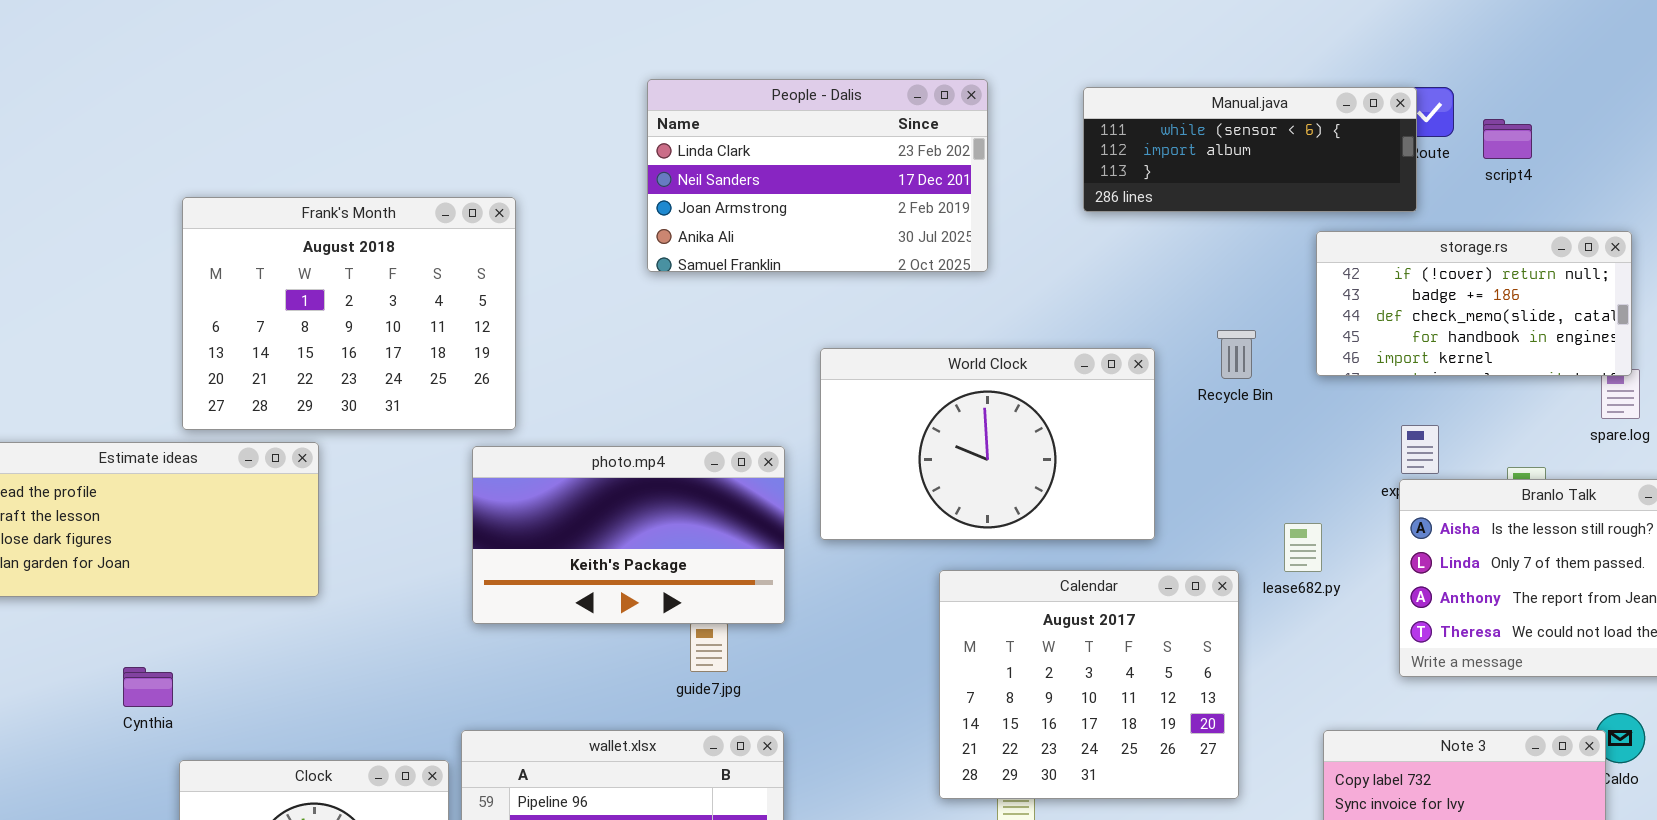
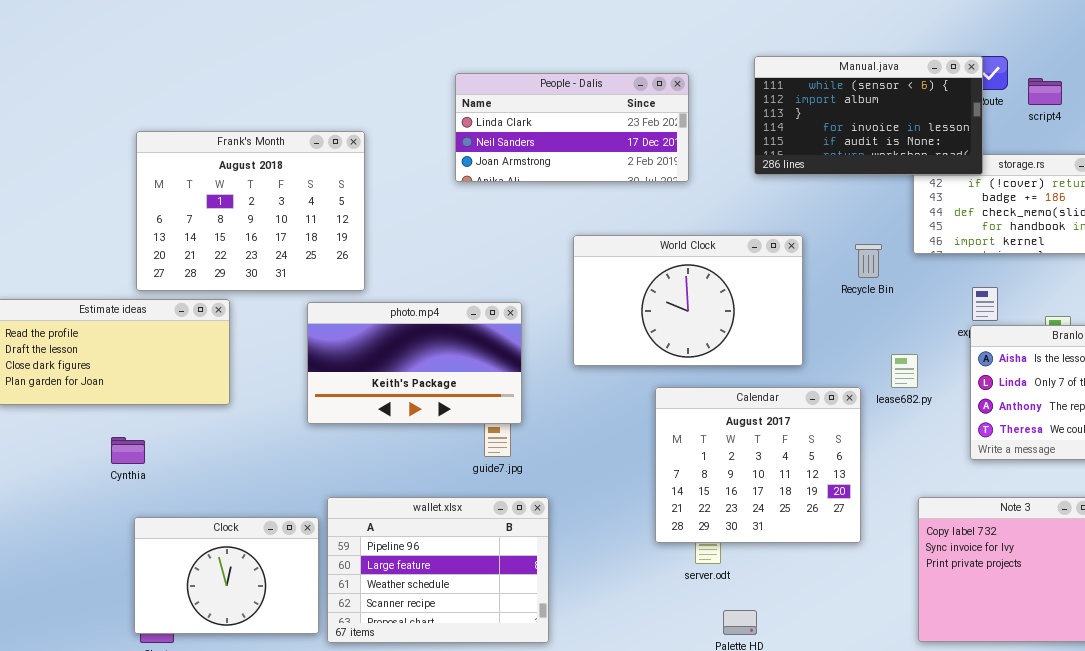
People - Dalis: [647,79,988,272] -> [455,73,689,182], resized
Manual.java: [1083,87,1417,212] -> [754,56,983,175], resized
Recycle Bin: [1217,330,1256,379] -> [855,244,882,278], moved
photo.mp4: [472,446,785,624] -> [307,302,522,424], moved
Cynthia: [123,667,173,707] -> [111,437,145,464], moved

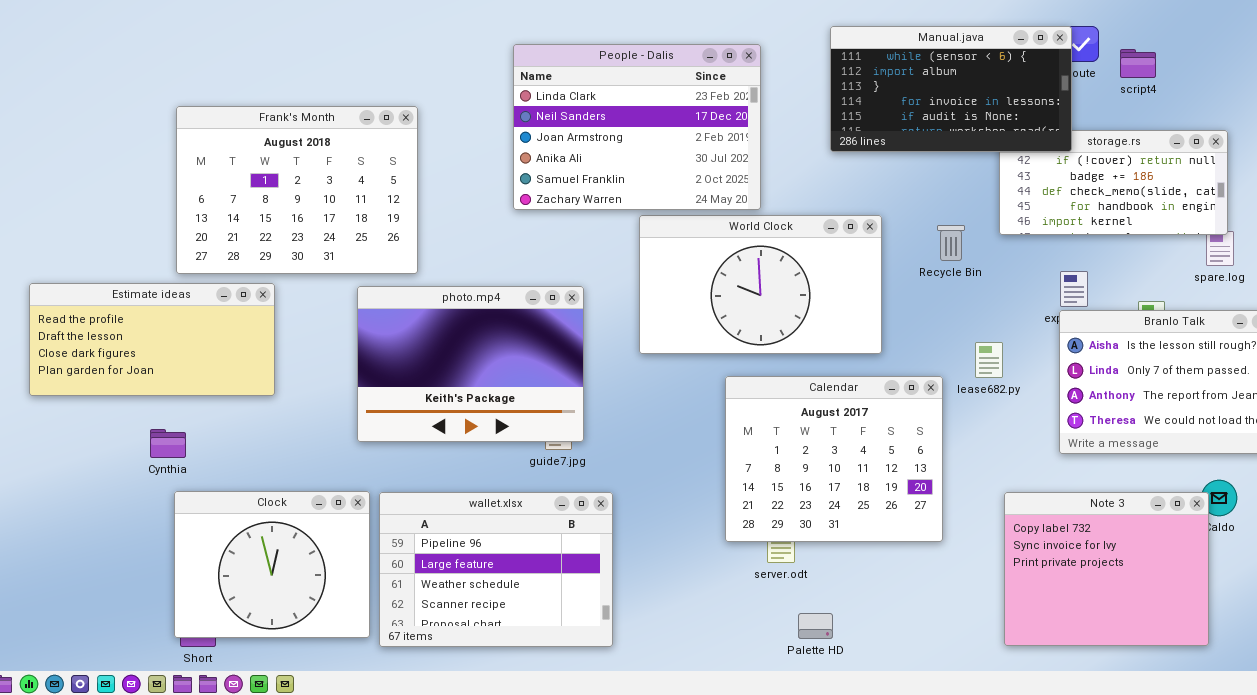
People - Dalis: [455,73,689,182] -> [513,44,761,210], resized
photo.mp4: [307,302,522,424] -> [357,286,584,442], resized
Clock: [134,517,319,634] -> [174,491,370,638], resized

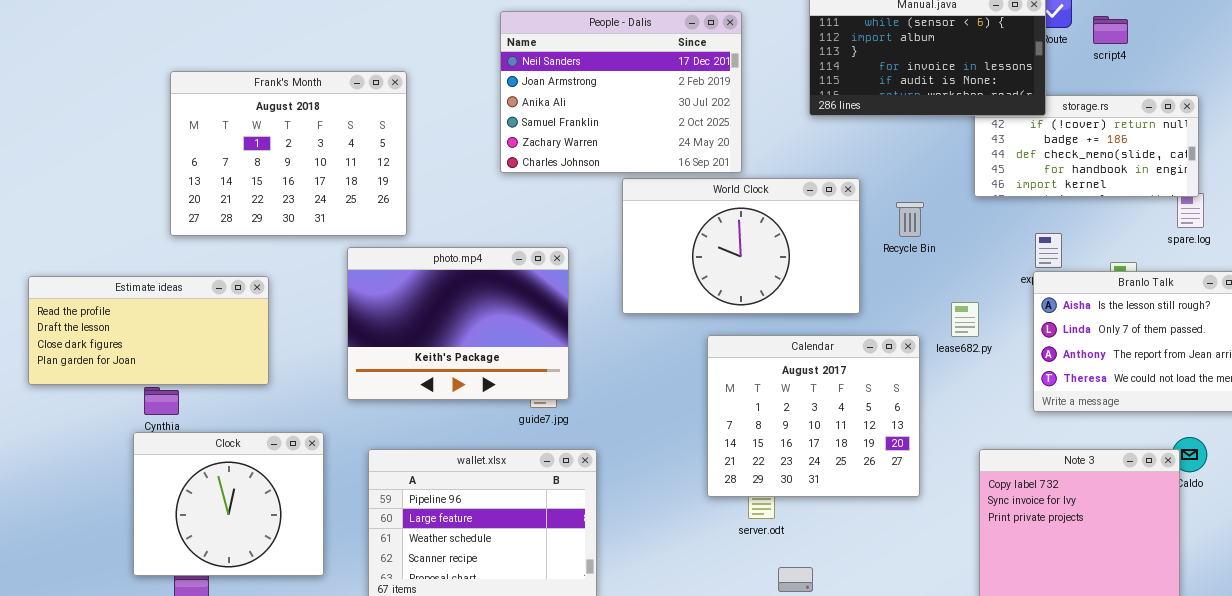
People - Dalis: [513,44,761,210] -> [500,11,742,173], scrolled down 1 row
Recycle Bin: [937,225,965,261] -> [896,202,924,237], moved
Estimate ideas: [29,283,275,396] -> [28,276,269,385], moved
Clock: [174,491,370,638] -> [133,432,324,576], moved

